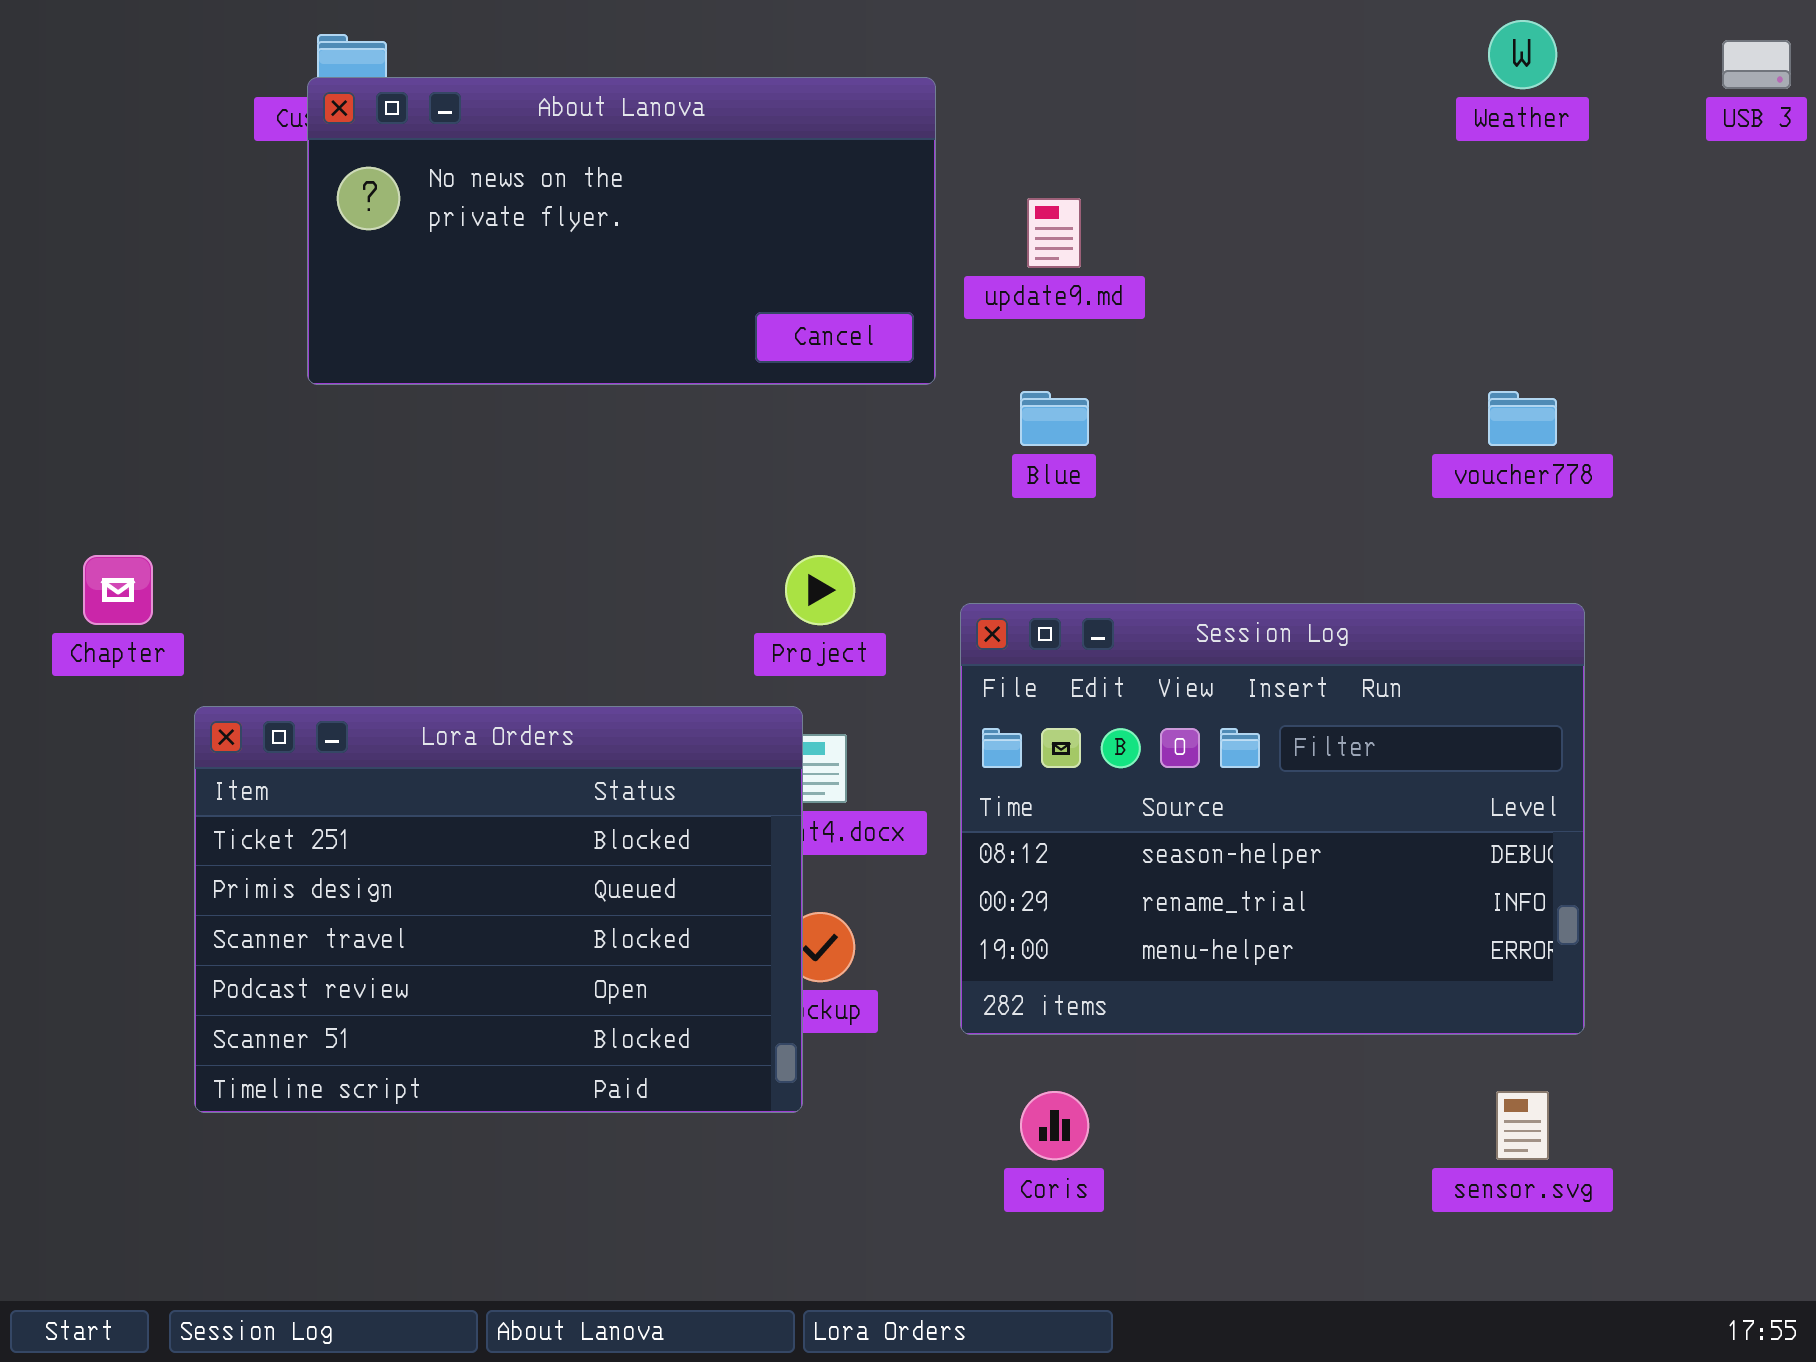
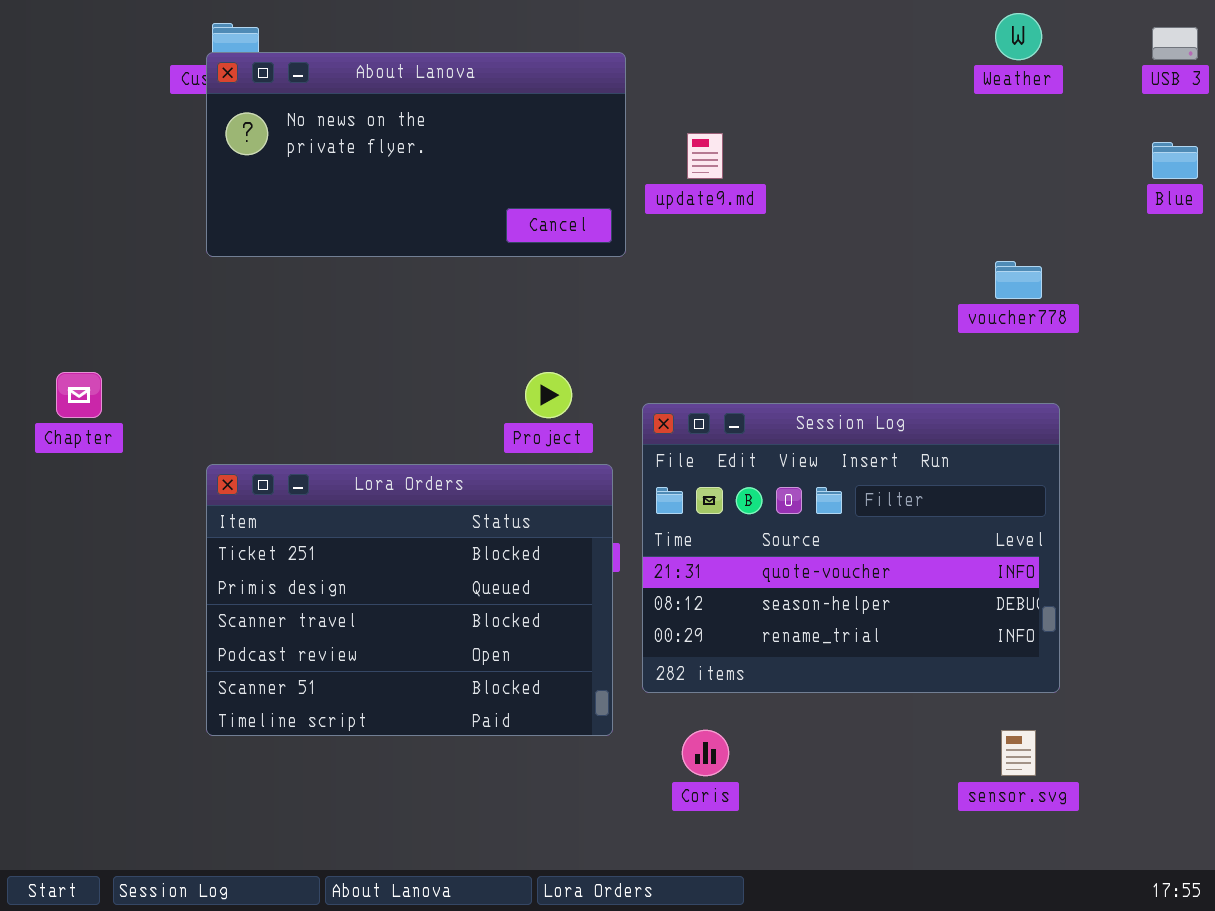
Blue: [1020,391,1089,446] -> [1152,142,1198,179], moved
Session Log: [960,603,1585,1035] -> [642,403,1060,693], scrolled up 1 row
Lora Orders: [194,706,803,1113] -> [206,464,613,736], moved

